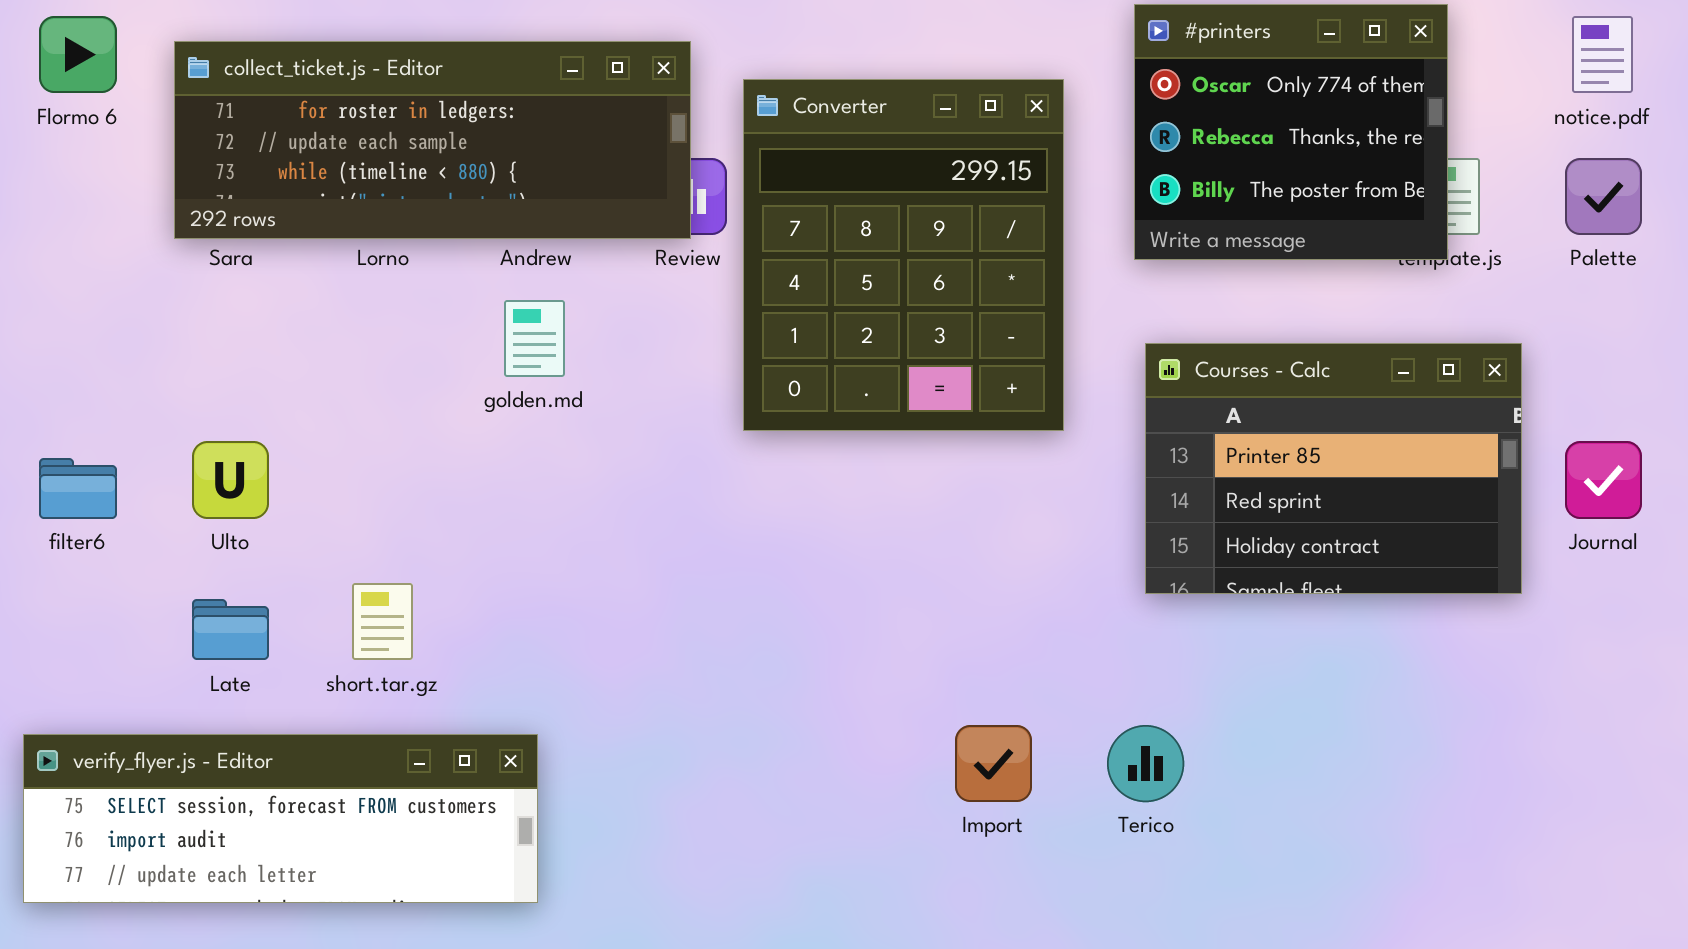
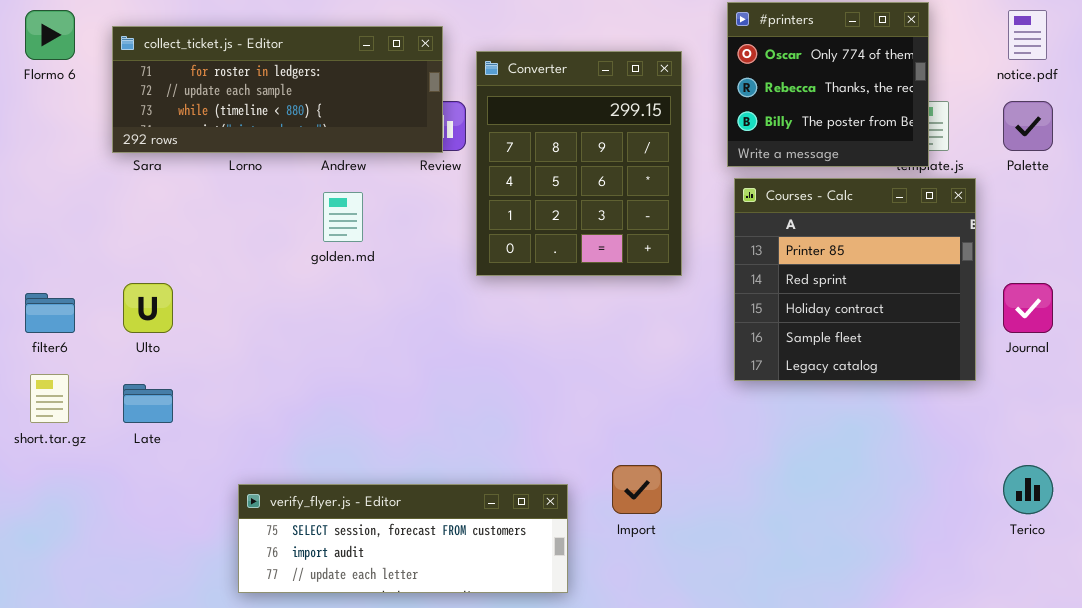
Courses - Calc: [1145,343,1522,594] -> [734,178,976,381], resized
short.tar.gz: [352,583,413,660] -> [30,374,69,423], moved
Terico: [1107,725,1184,802] -> [1003,465,1053,514], moved
verify_flyer.js - Editor: [23,734,538,903] -> [238,484,568,593], moved

